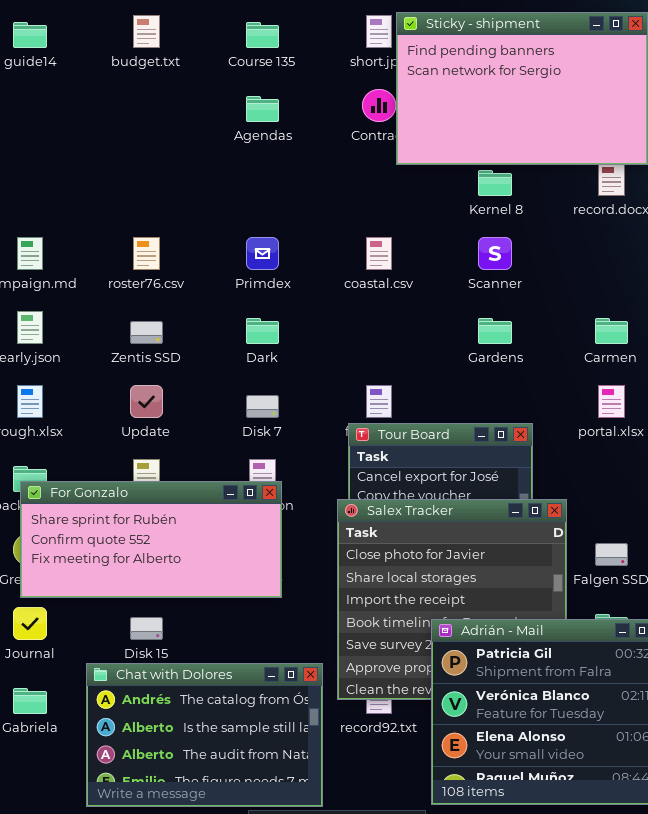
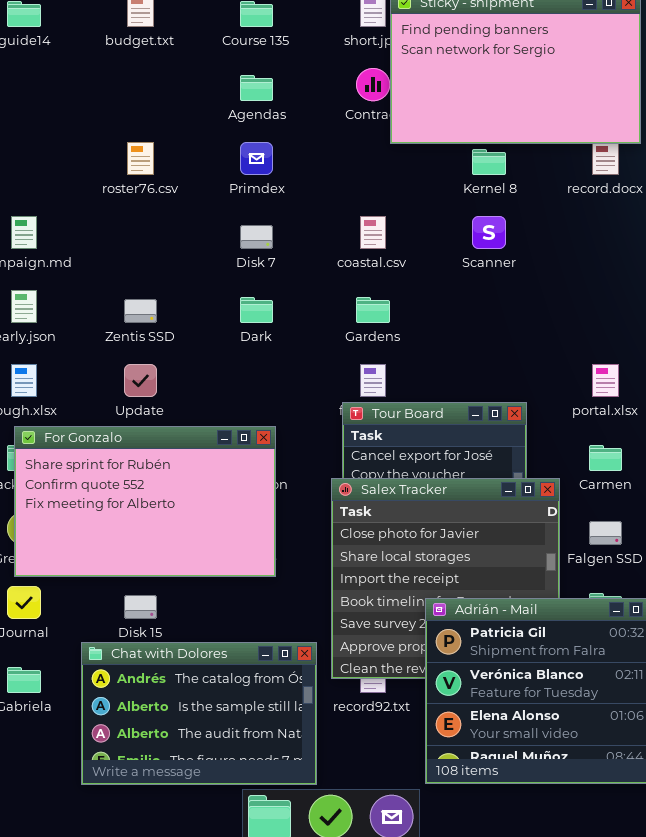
roster76.csv: [133,237,160,270] -> [127,142,154,175], moved
Primdex: [246,237,279,270] -> [240,142,273,175], moved
Gardens: [478,318,512,344] -> [356,297,390,323], moved
Carmen: [595,318,628,344] -> [589,445,622,471], moved
Disk 7: [246,395,279,418] -> [240,225,273,249], moved
For Gonzalo: [20,481,282,598] -> [14,426,276,577], resized

